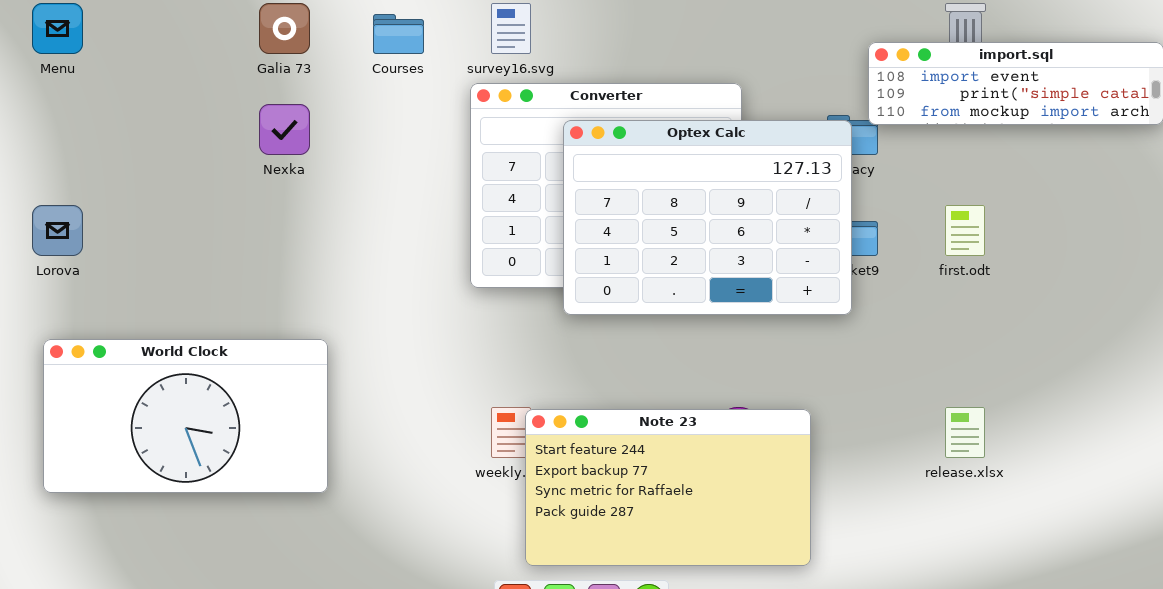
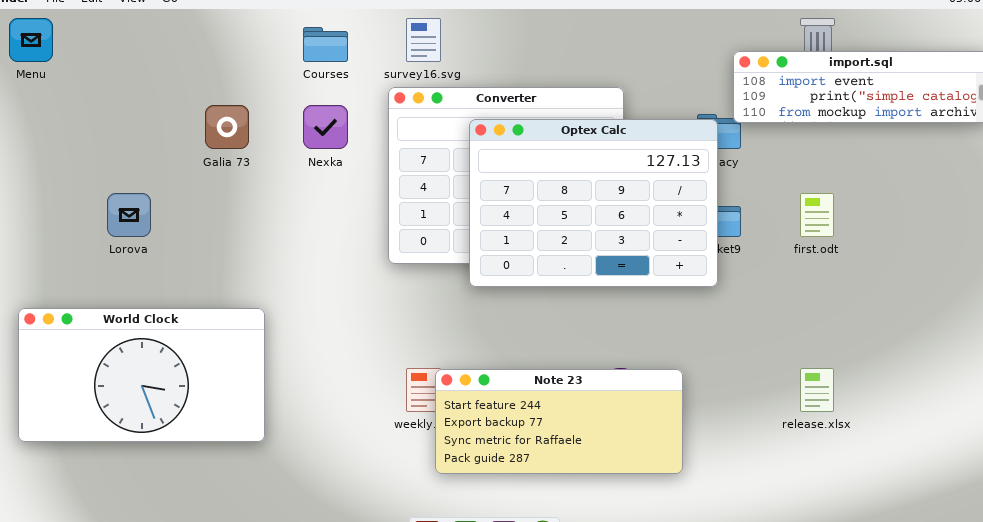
Galia 73: [259,3,310,54] -> [205,105,249,149], moved
Nexka: [259,104,310,155] -> [303,105,348,149], moved
Lorova: [32,205,83,256] -> [107,193,151,237], moved
Note 23: [525,409,811,566] -> [435,369,683,474], resized

